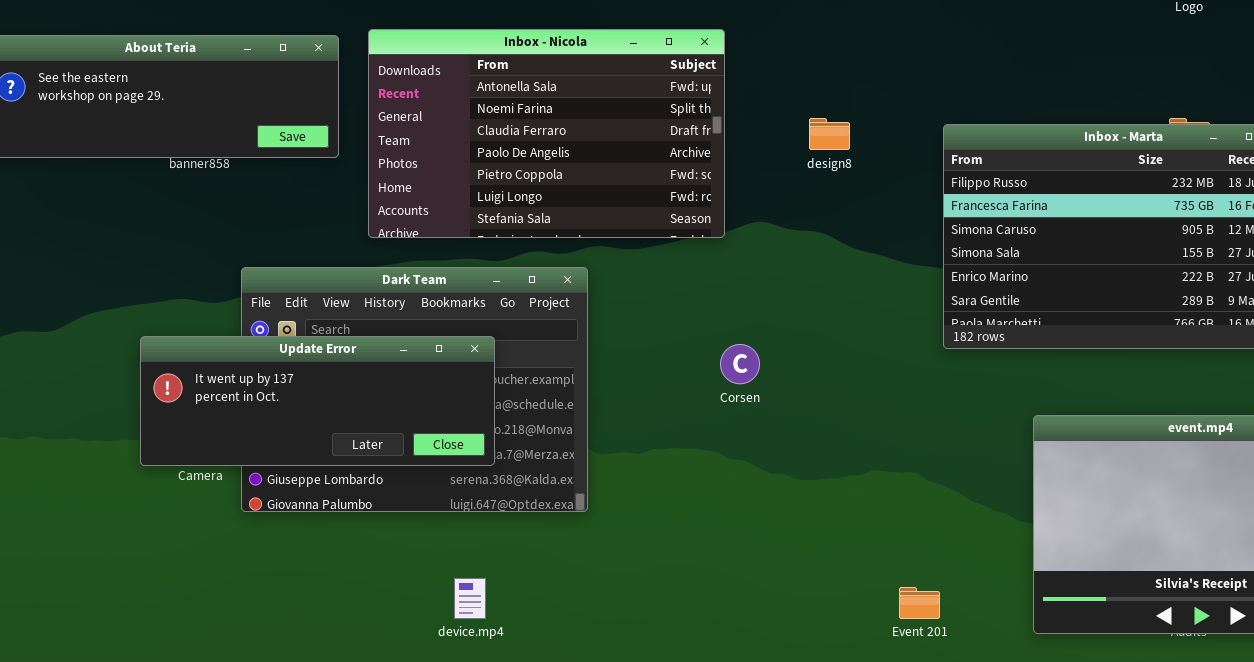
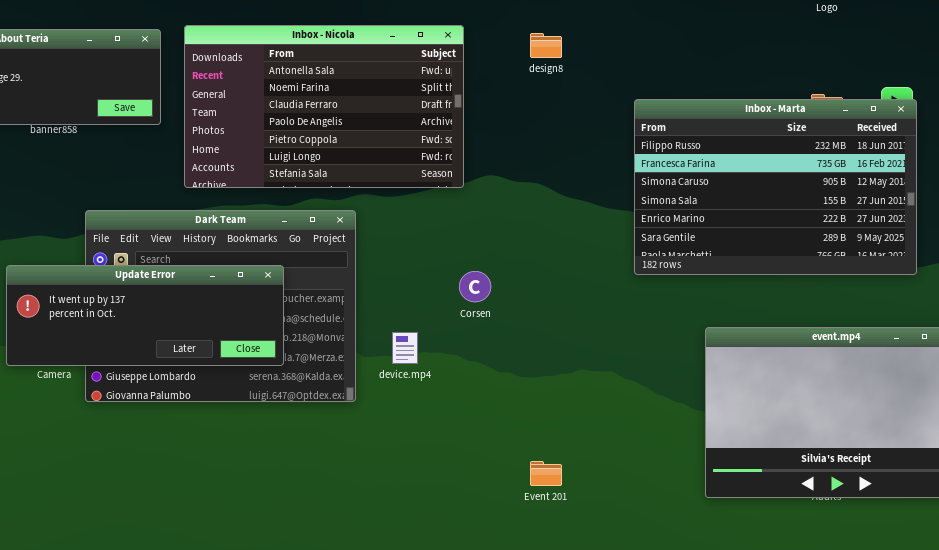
design8: [809,118,850,150] -> [530,33,562,58], moved
device.mp4: [454,578,486,619] -> [392,332,418,364], moved
Event 201: [899,587,940,619] -> [530,461,562,486], moved

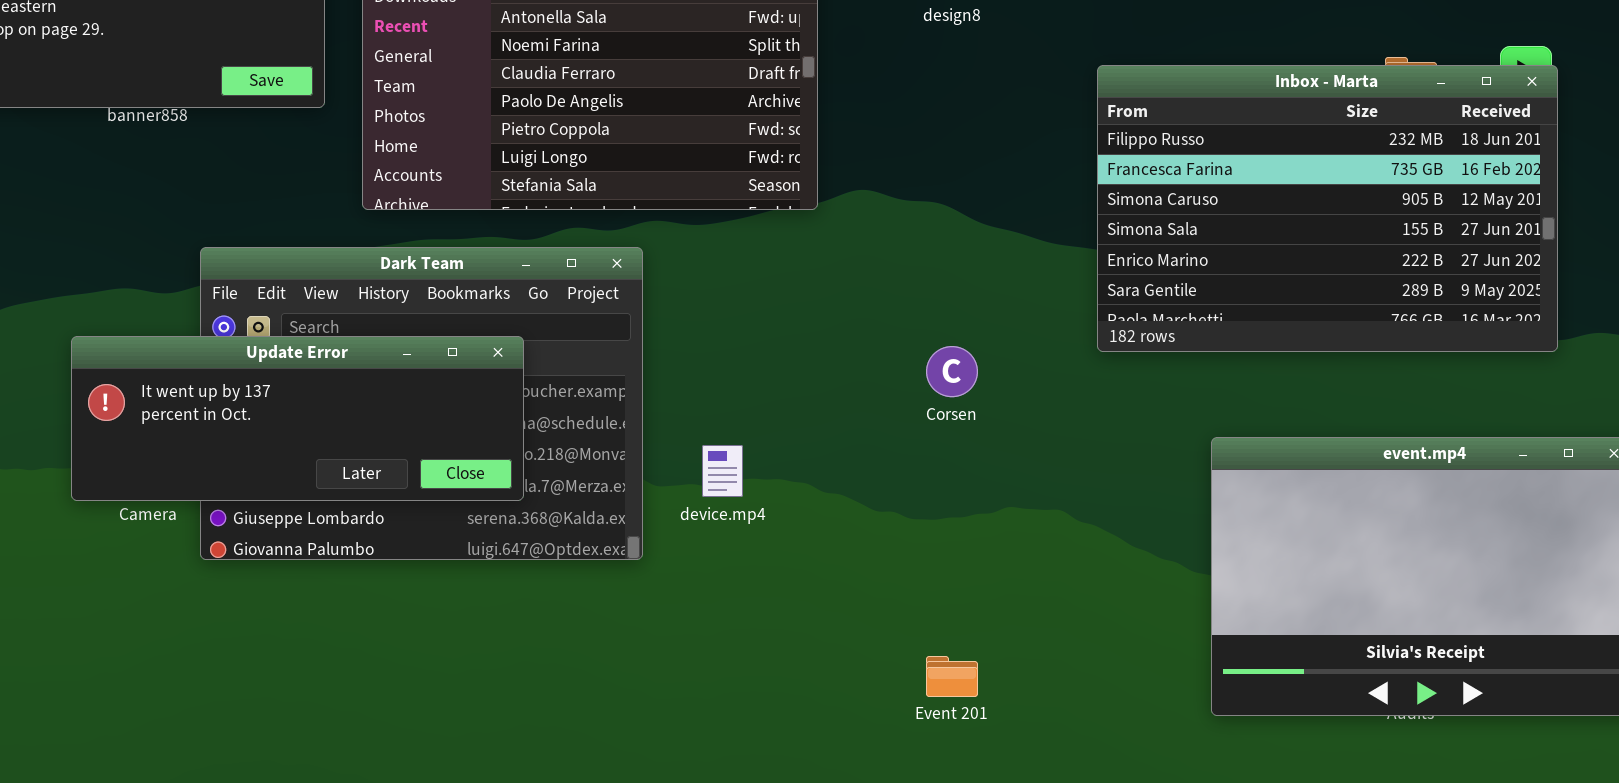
Corsen: [459,271,491,302] -> [926,346,978,397], moved

